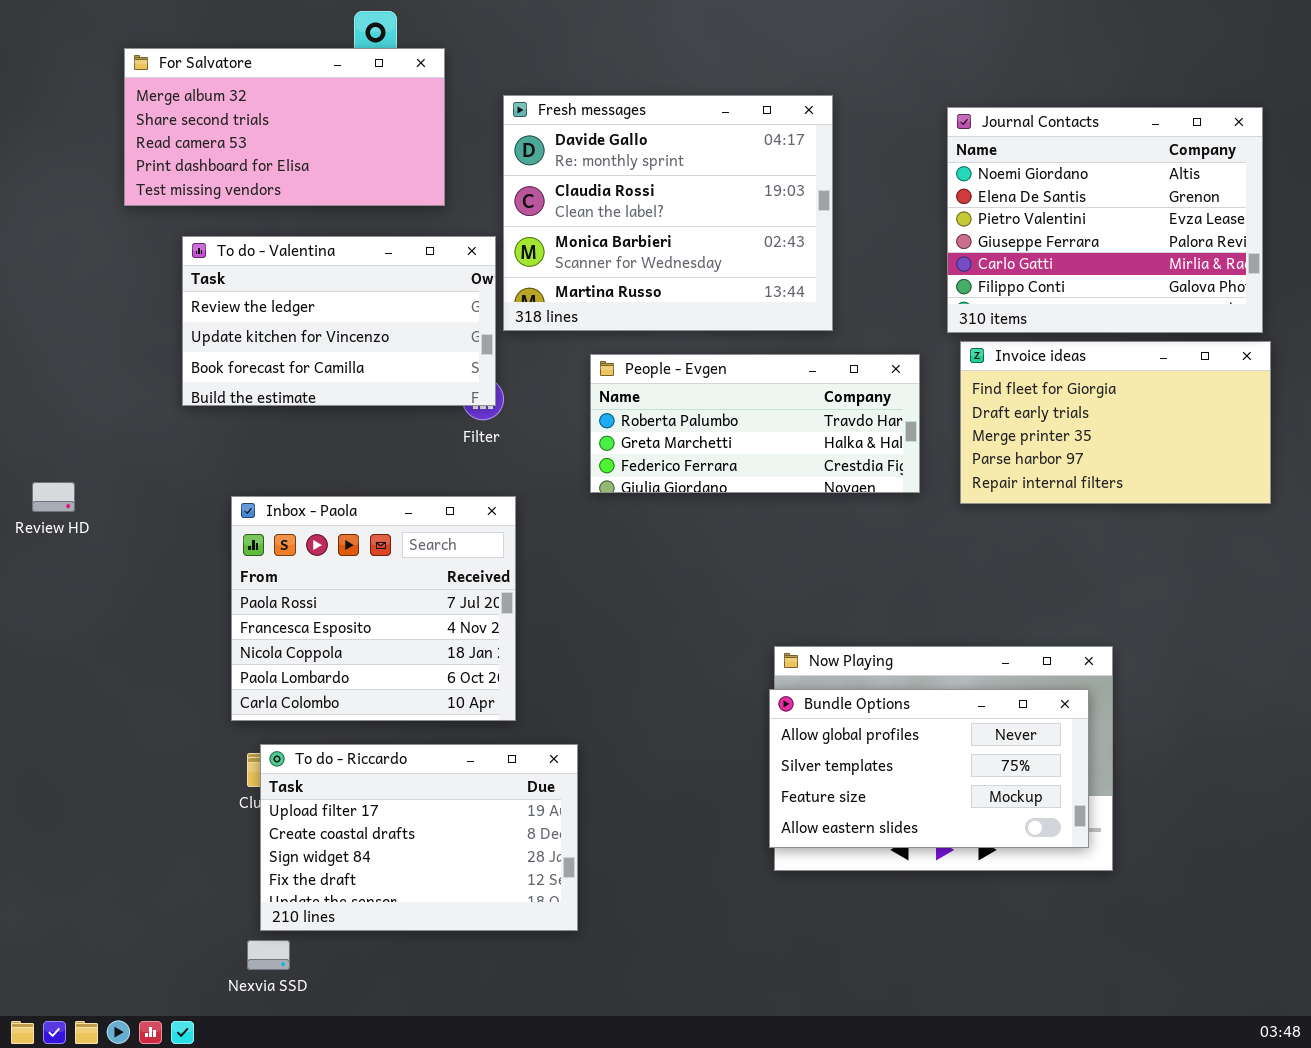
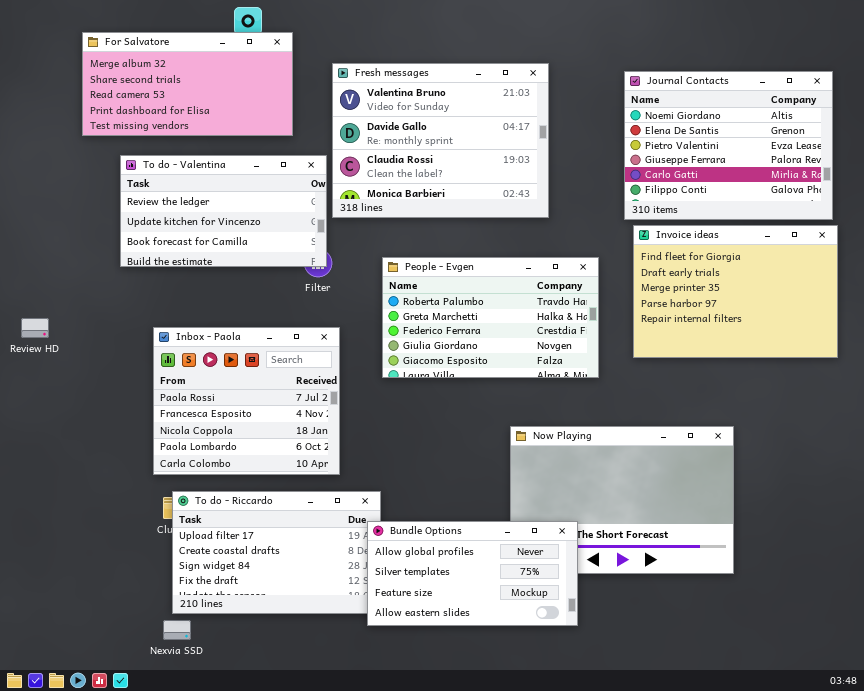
Fresh messages: [503,95,833,331] -> [332,63,549,218], scrolled up 1 row
Invoice ideas: [960,341,1271,504] -> [633,225,838,358], resized
People - Evgen: [590,354,920,493] -> [382,257,599,378], moved, resized
Bundle Options: [769,689,1089,848] -> [367,521,578,626], moved

